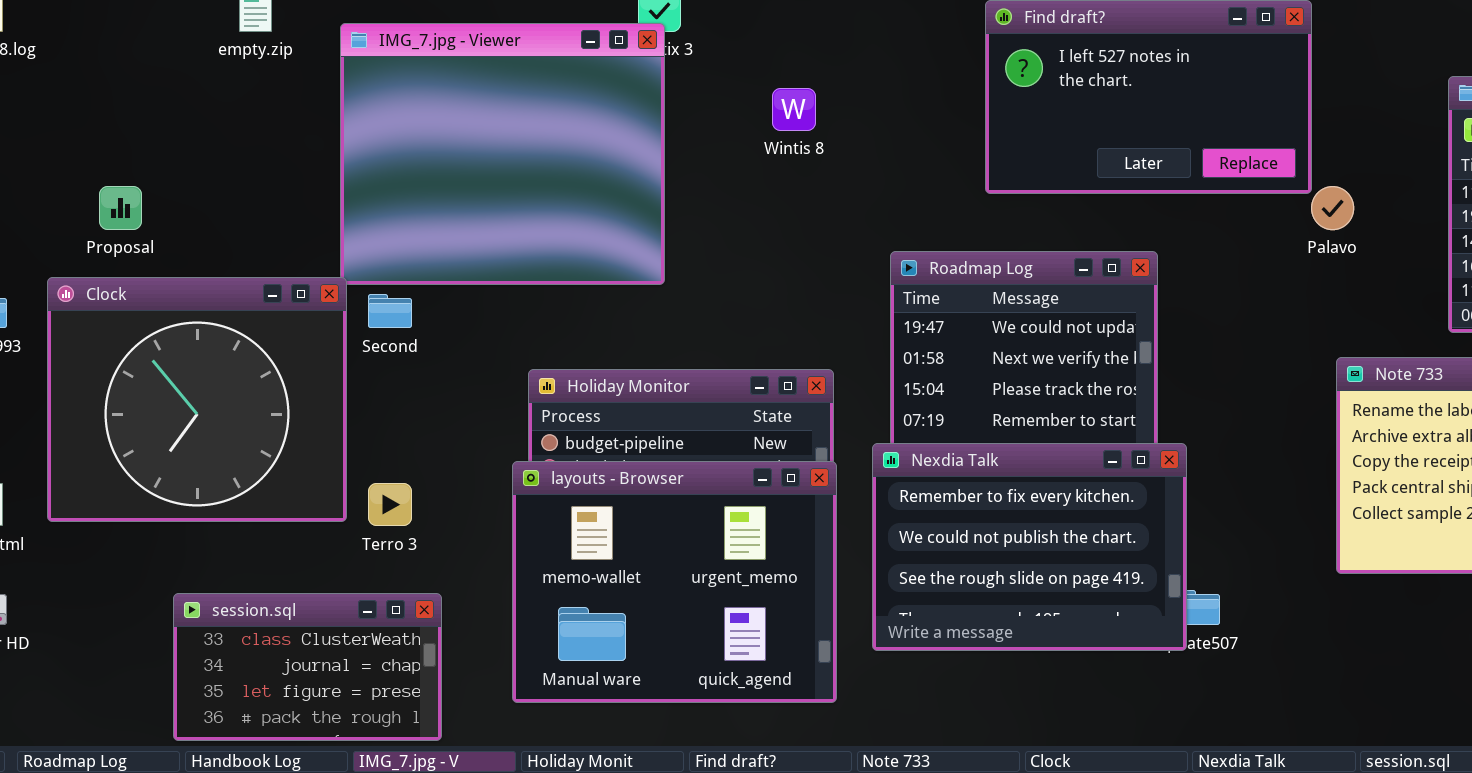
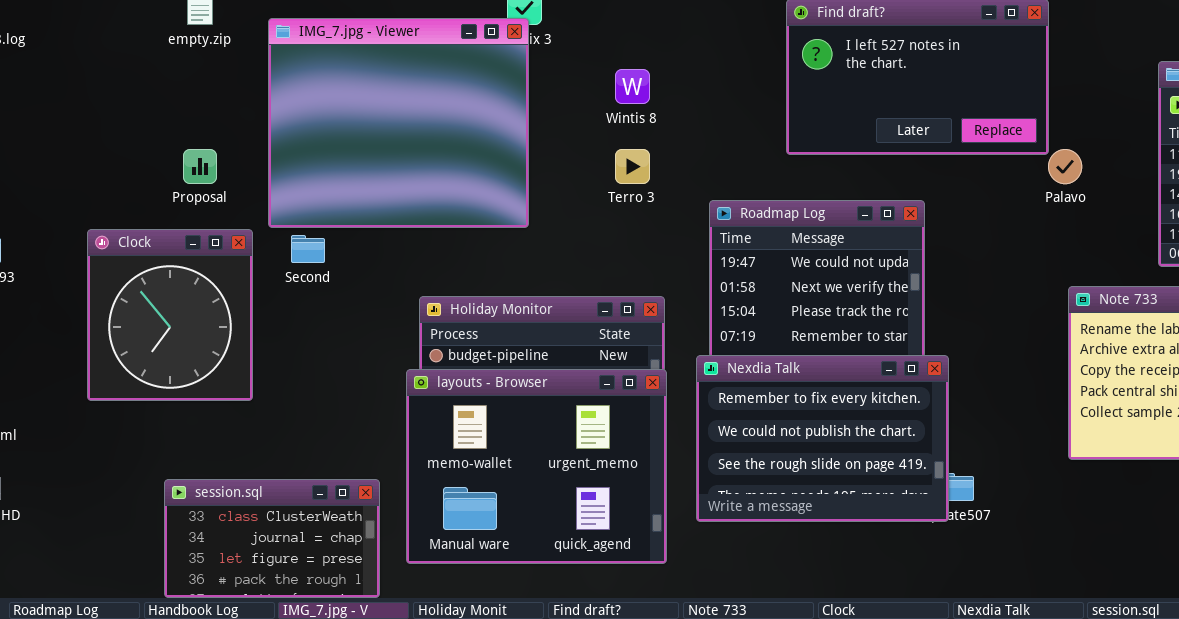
Proposal: [99,186,142,230] -> [183,149,217,184], moved
Clock: [47,277,347,522] -> [87,229,253,401], moved, resized
Terro 3: [368,483,412,526] -> [615,149,650,184], moved
session.sql: [173,593,442,741] -> [164,479,380,598], moved

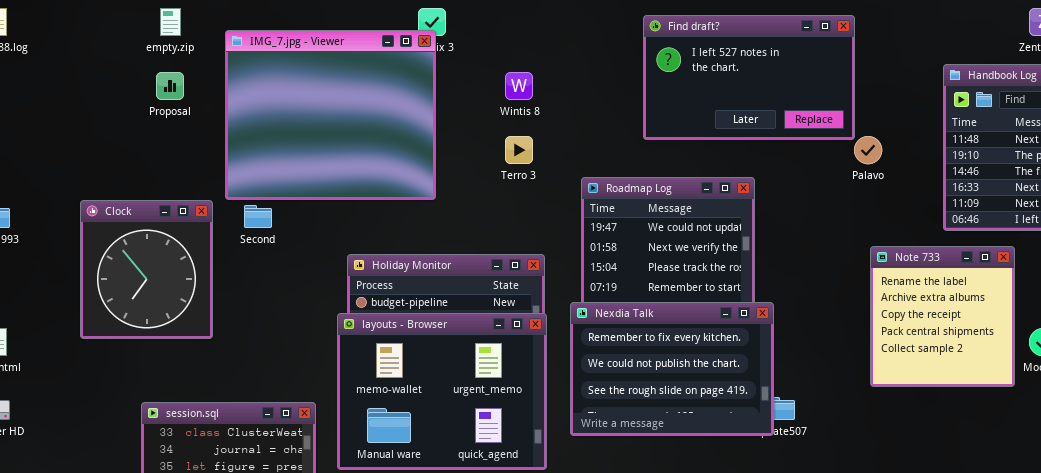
Proposal: [183,149,217,184] -> [156,72,184,100], moved

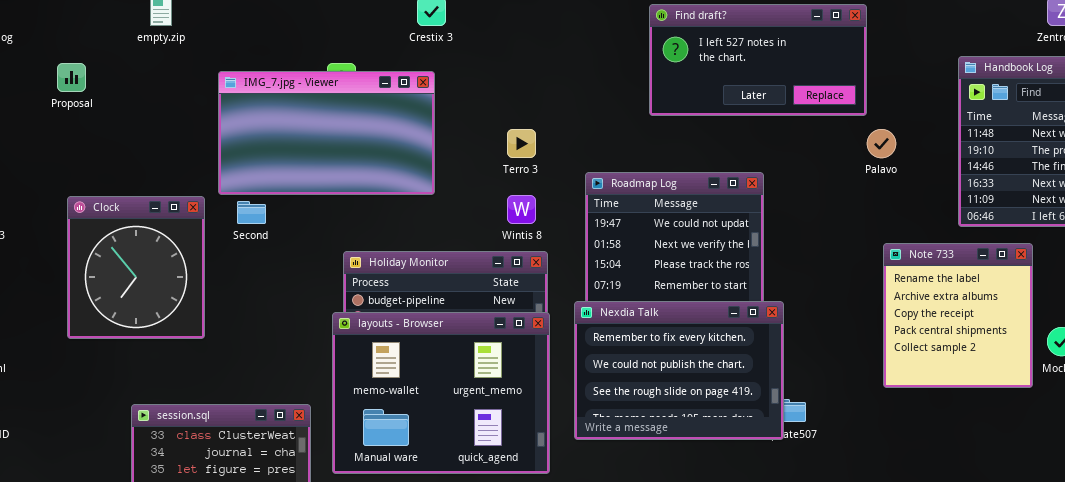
Find draft?: [643,15,855,140] -> [649,4,867,116], resized
IMG_7.jpg - Viewer: [225,30,436,200] -> [218,71,435,195], resized
Proposal: [156,72,184,100] -> [57,63,86,92], moved
Wintis 8: [505,72,533,100] -> [507,195,536,224], moved

